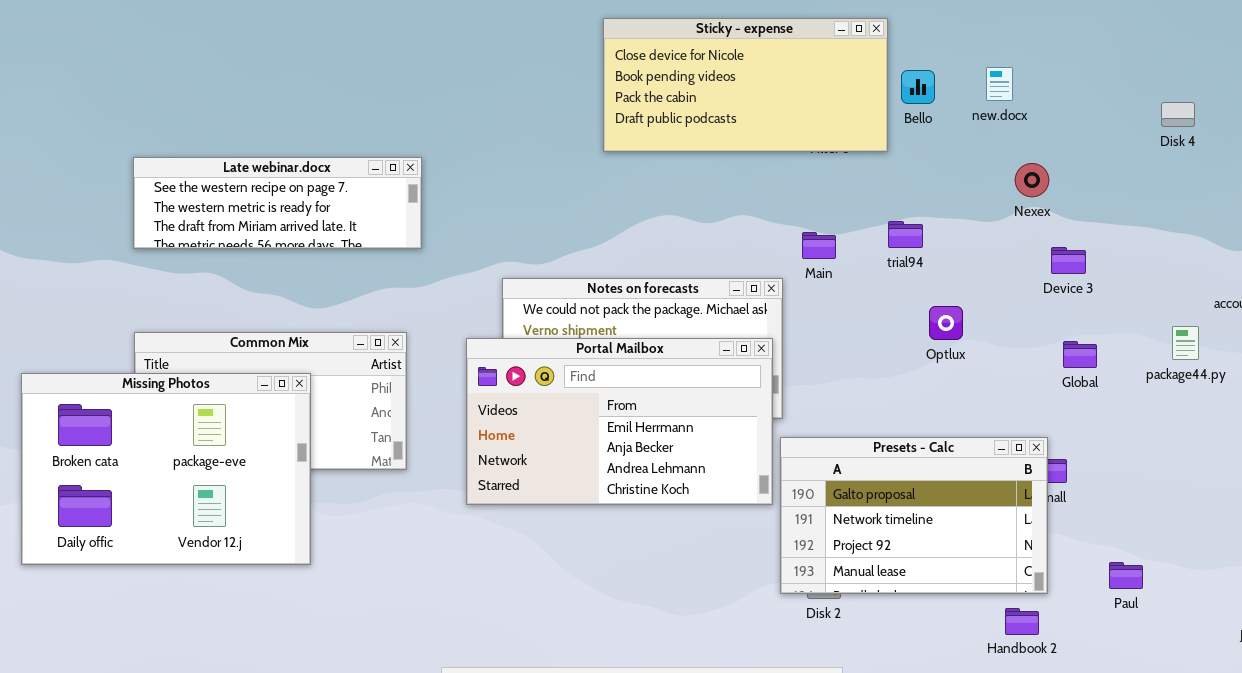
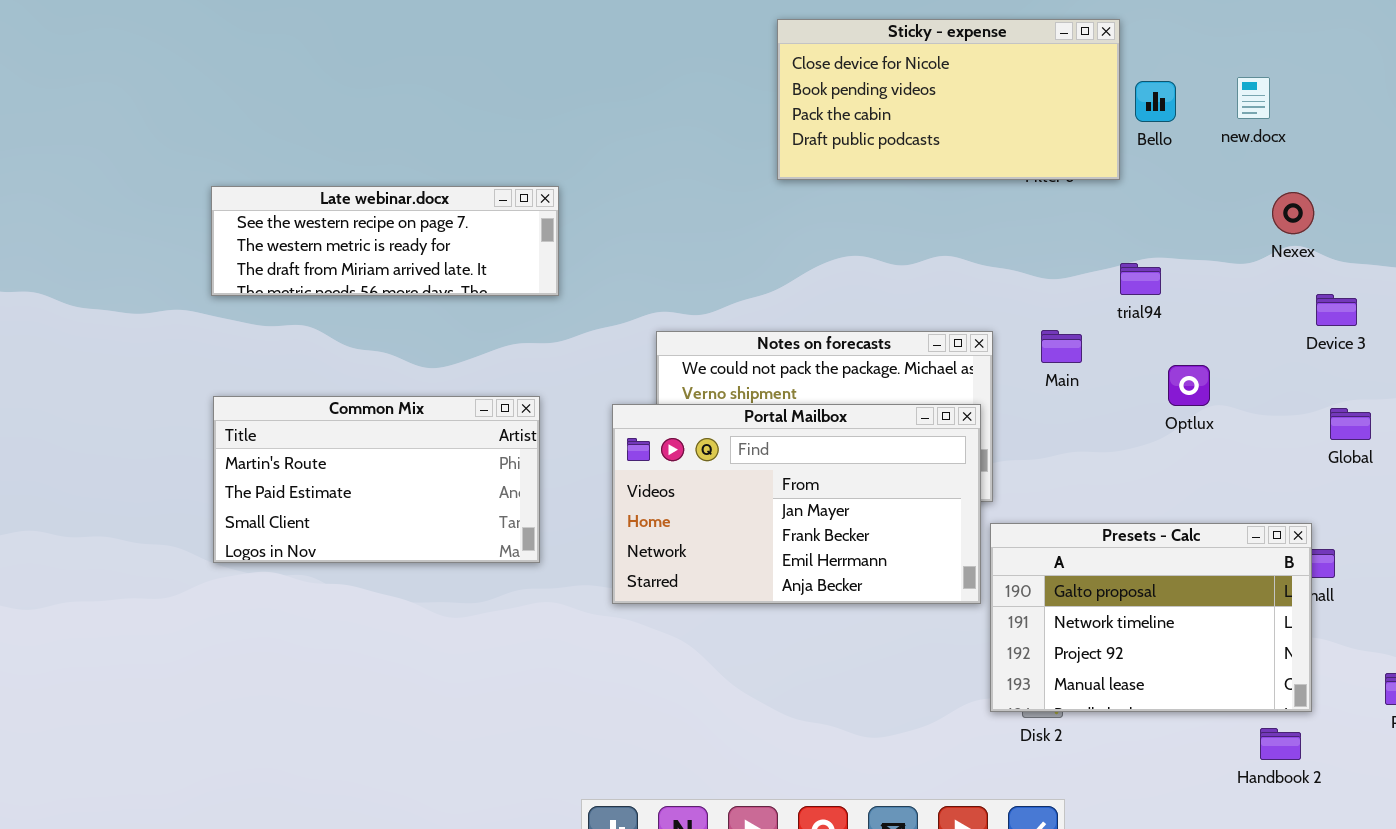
Main: [802,232,836,259] -> [1041,330,1082,363], moved
Portal Mailbox: [466,338,773,505] -> [612,404,981,604], scrolled up 2 rows
Missing Photos: [21,373,311,565] -> none, closed

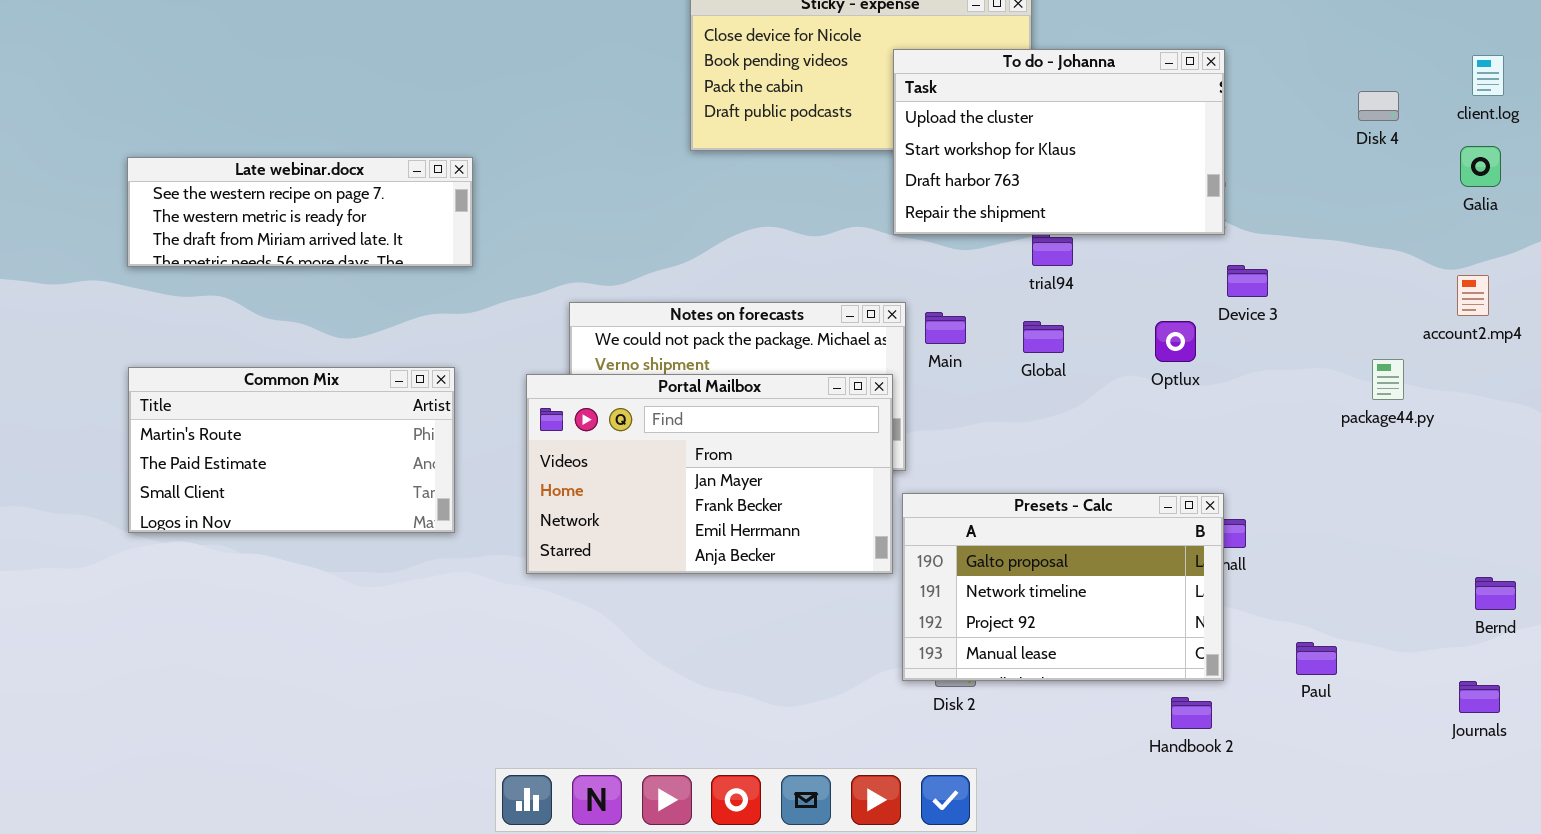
To do - Johanna: none -> [893,49,1225,235], opened
Main: [1041,330,1082,363] -> [925,312,966,344], moved
Optlux: [1168,365,1210,406] -> [1155,321,1196,362], moved
Global: [1330,408,1371,440] -> [1023,321,1064,353], moved

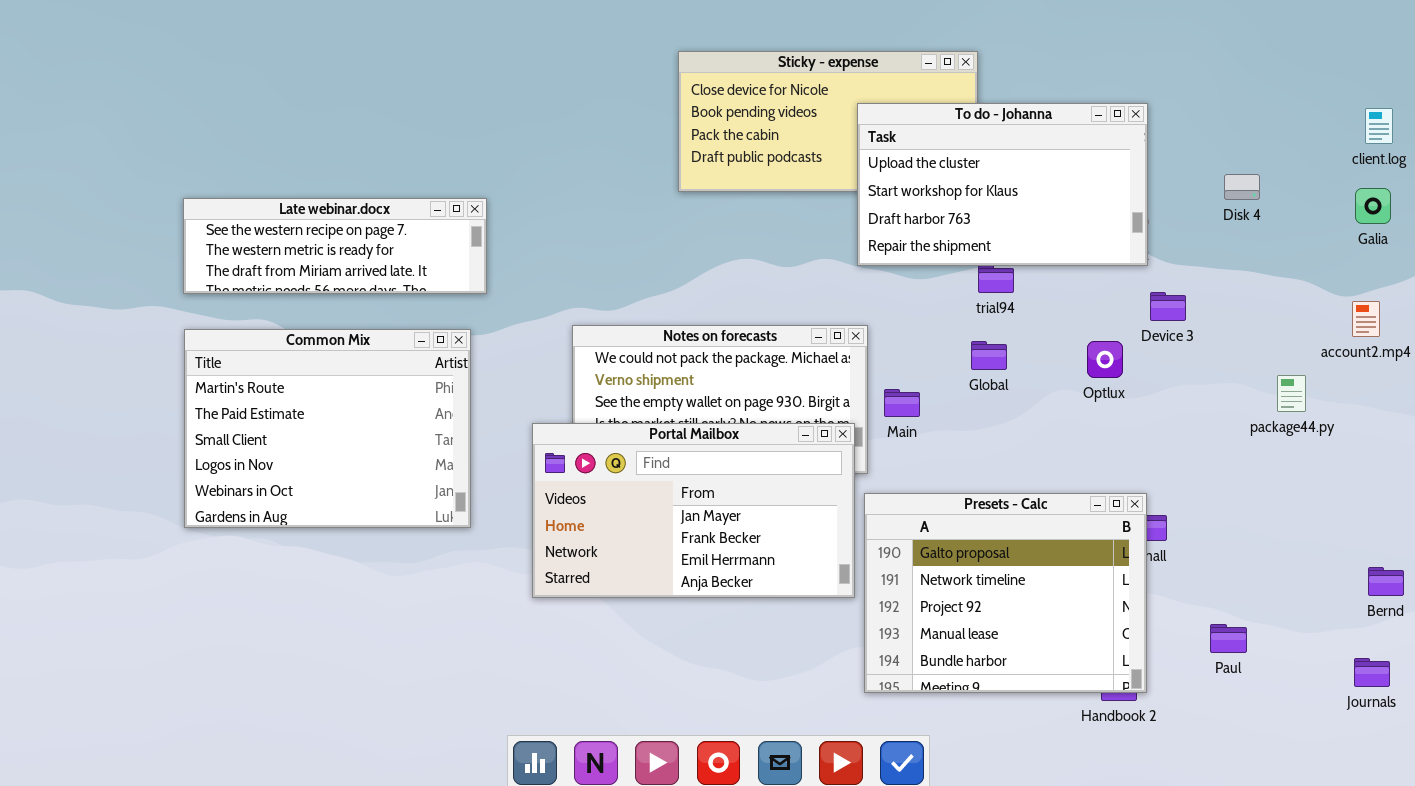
Disk 4: [1358,91,1399,121] -> [1224,174,1260,200], moved
Main: [925,312,966,344] -> [884,389,920,417], moved
Common Mix: [128,367,455,533] -> [184,329,471,528], resized
Portal Mailbox: [526,374,893,574] -> [532,423,855,598], moved
Presets - Calc: [902,493,1224,681] -> [864,493,1147,693], resized

